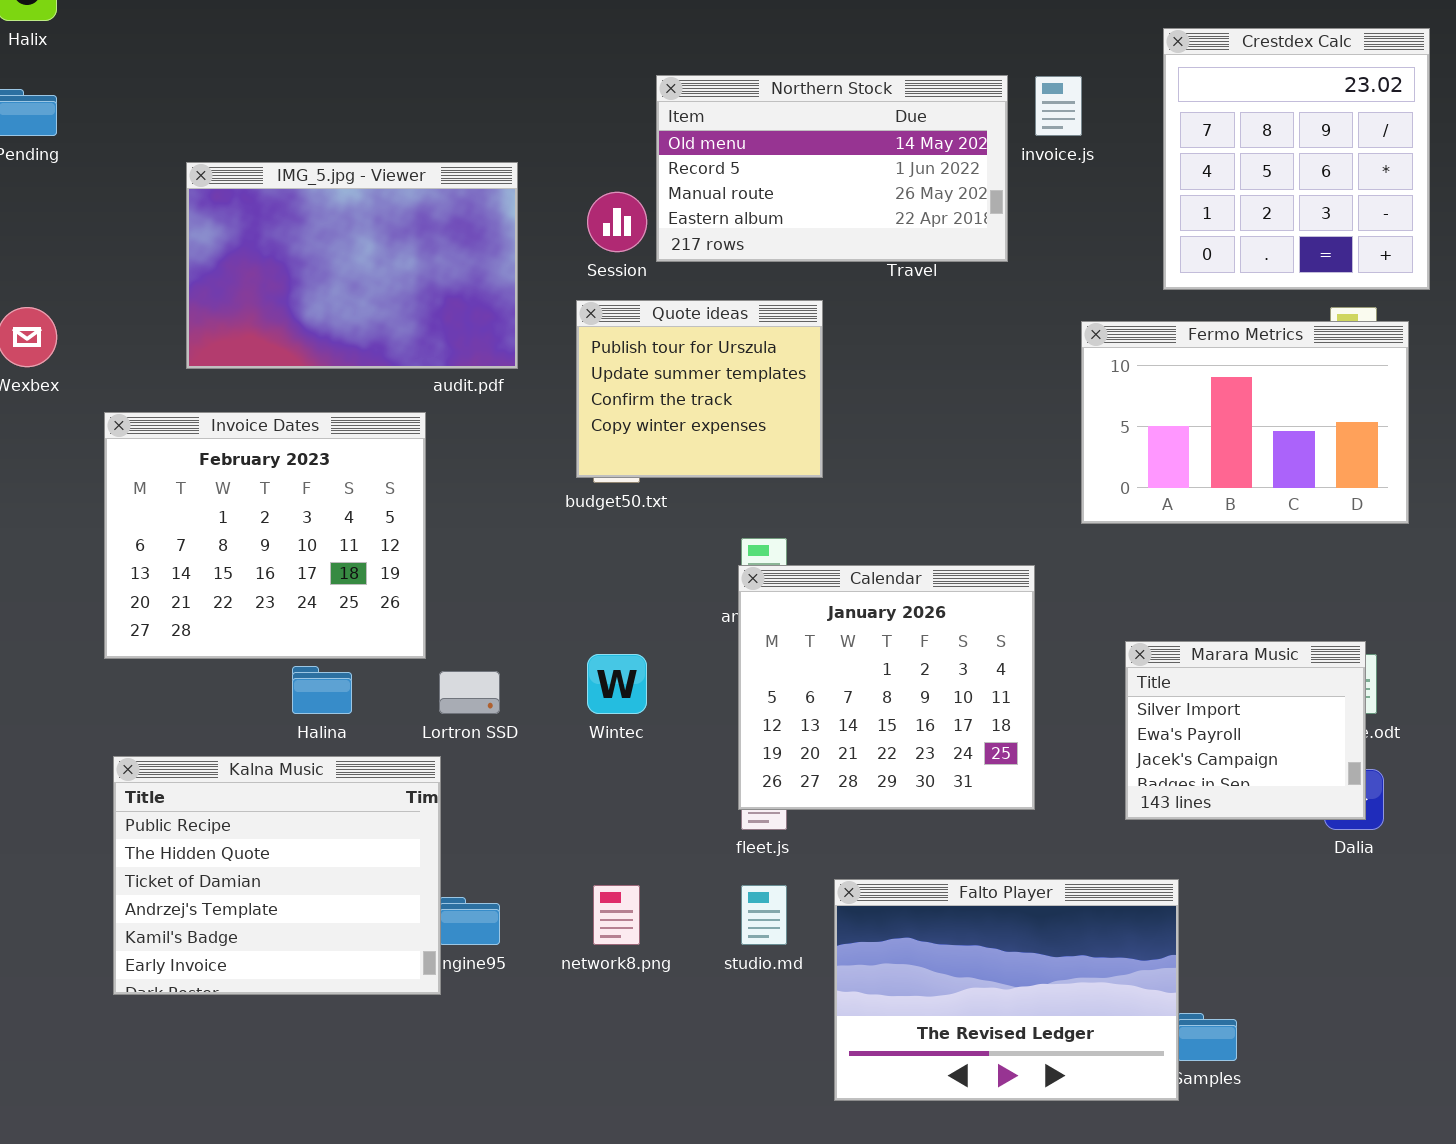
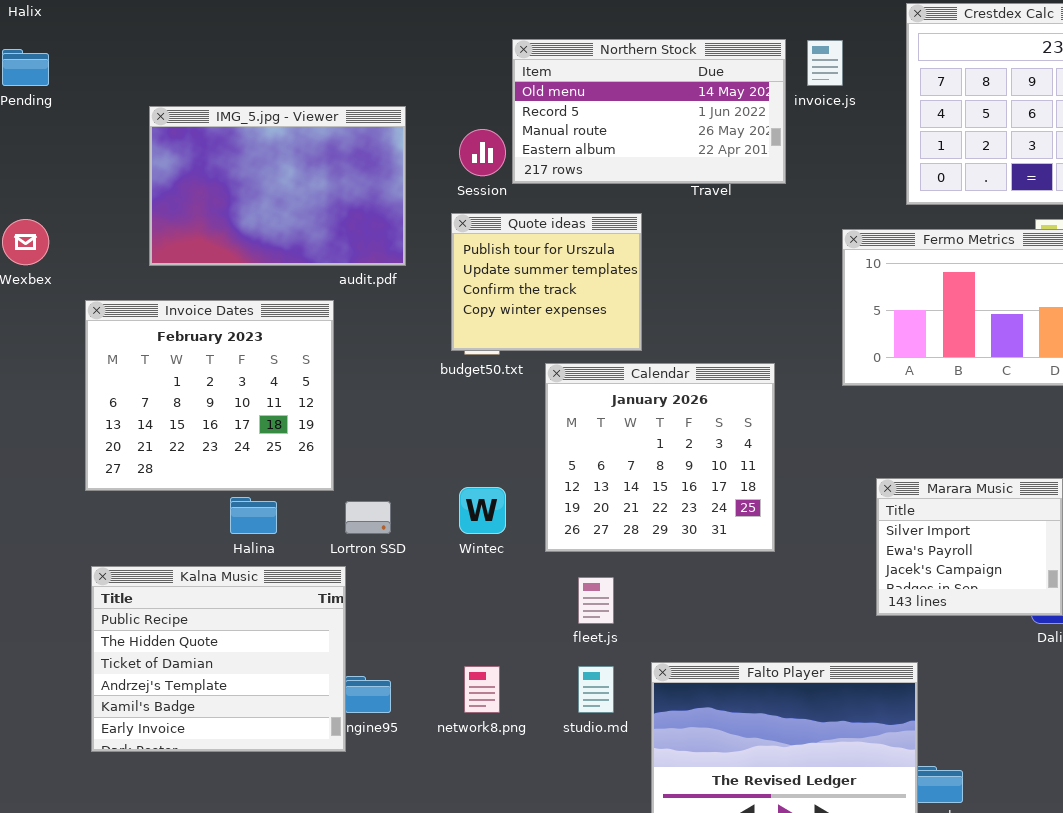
Calendar: [738,565,1035,810] -> [545,363,775,552], moved

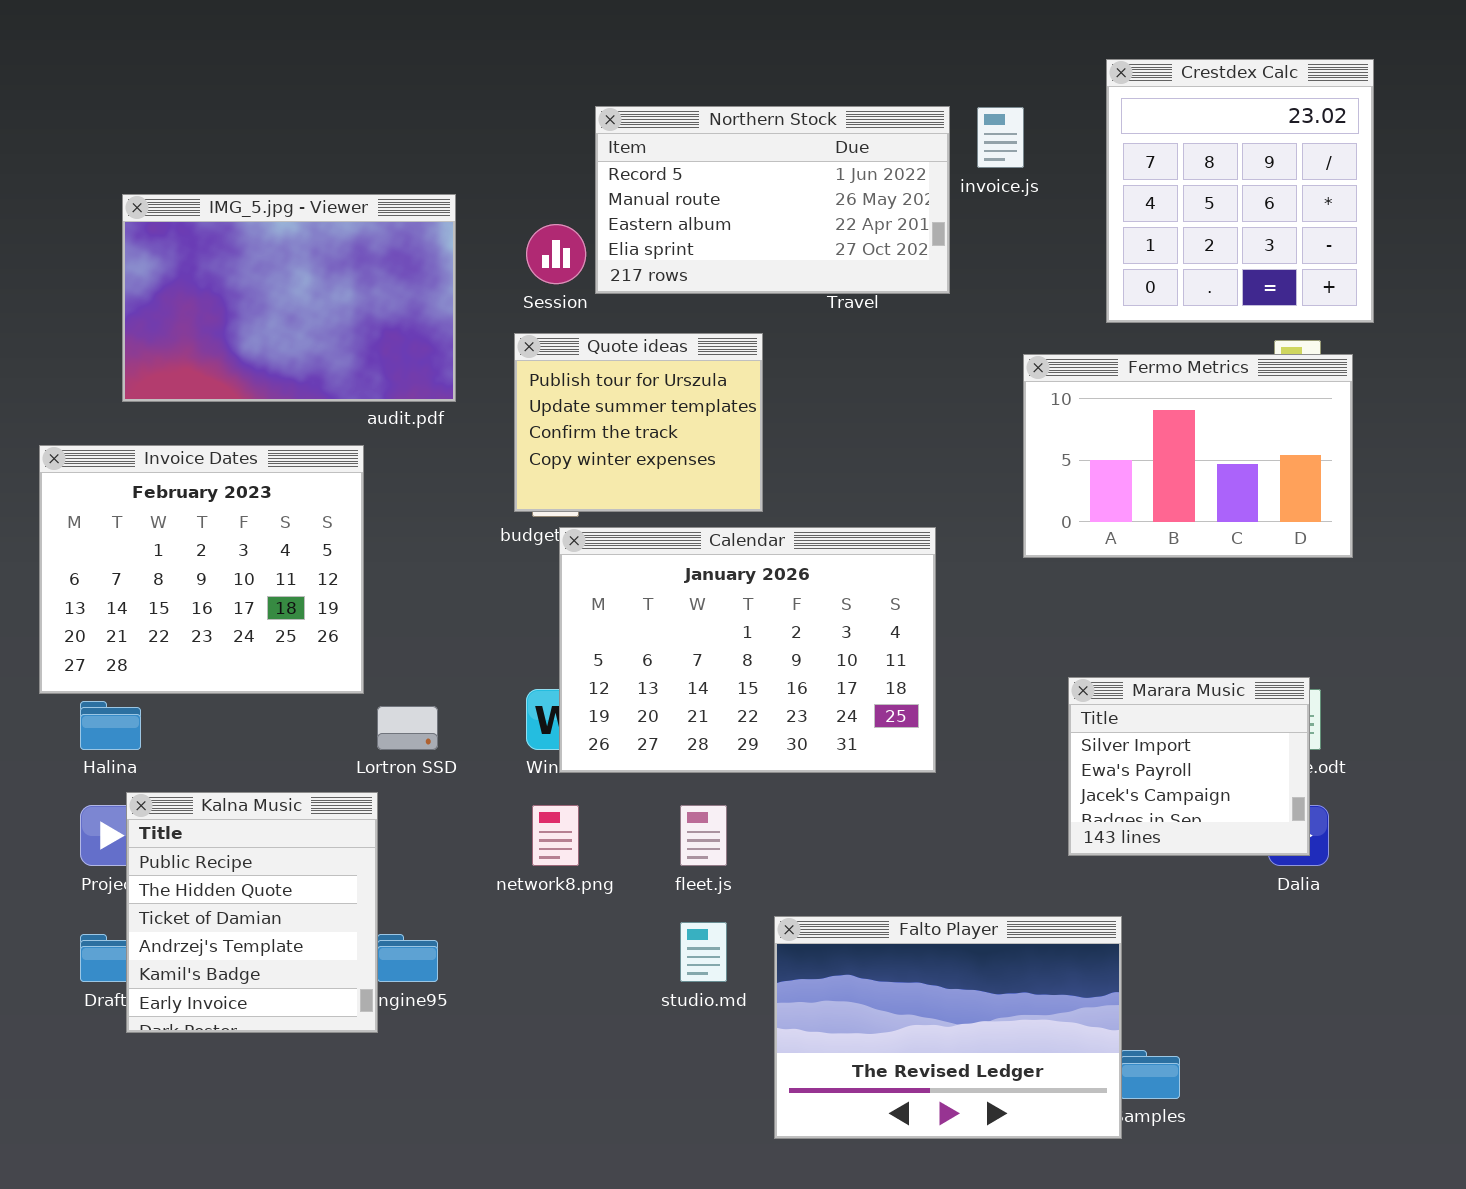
Northern Stock: [512,39,786,184] -> [595,106,950,294], scrolled down 1 row
Calendar: [545,363,775,552] -> [559,527,936,773], resized
Halina: [230,497,277,534] -> [80,701,141,750], moved
Kalna Music: [91,566,346,752] -> [126,792,378,1033], resized
network8.png: [464,666,500,713] -> [532,805,579,866], moved

